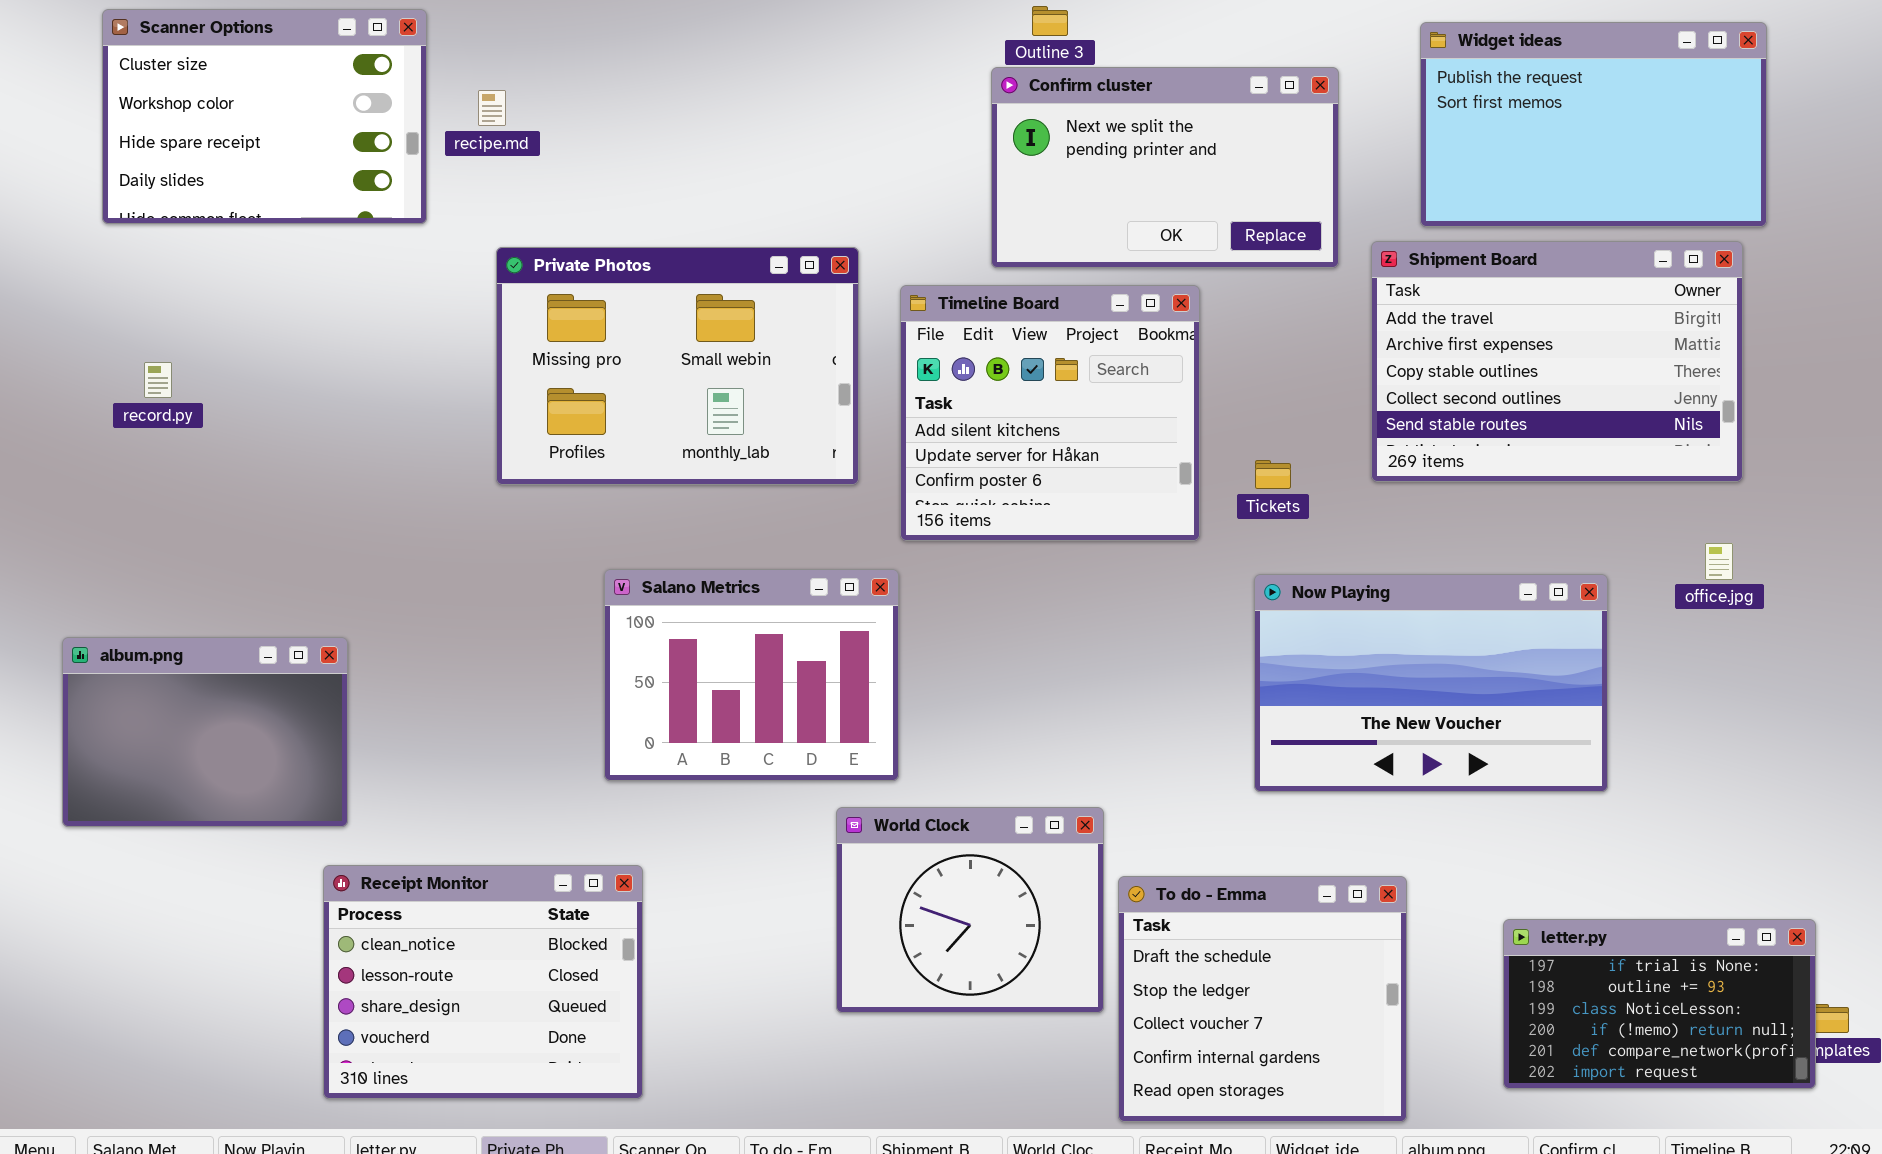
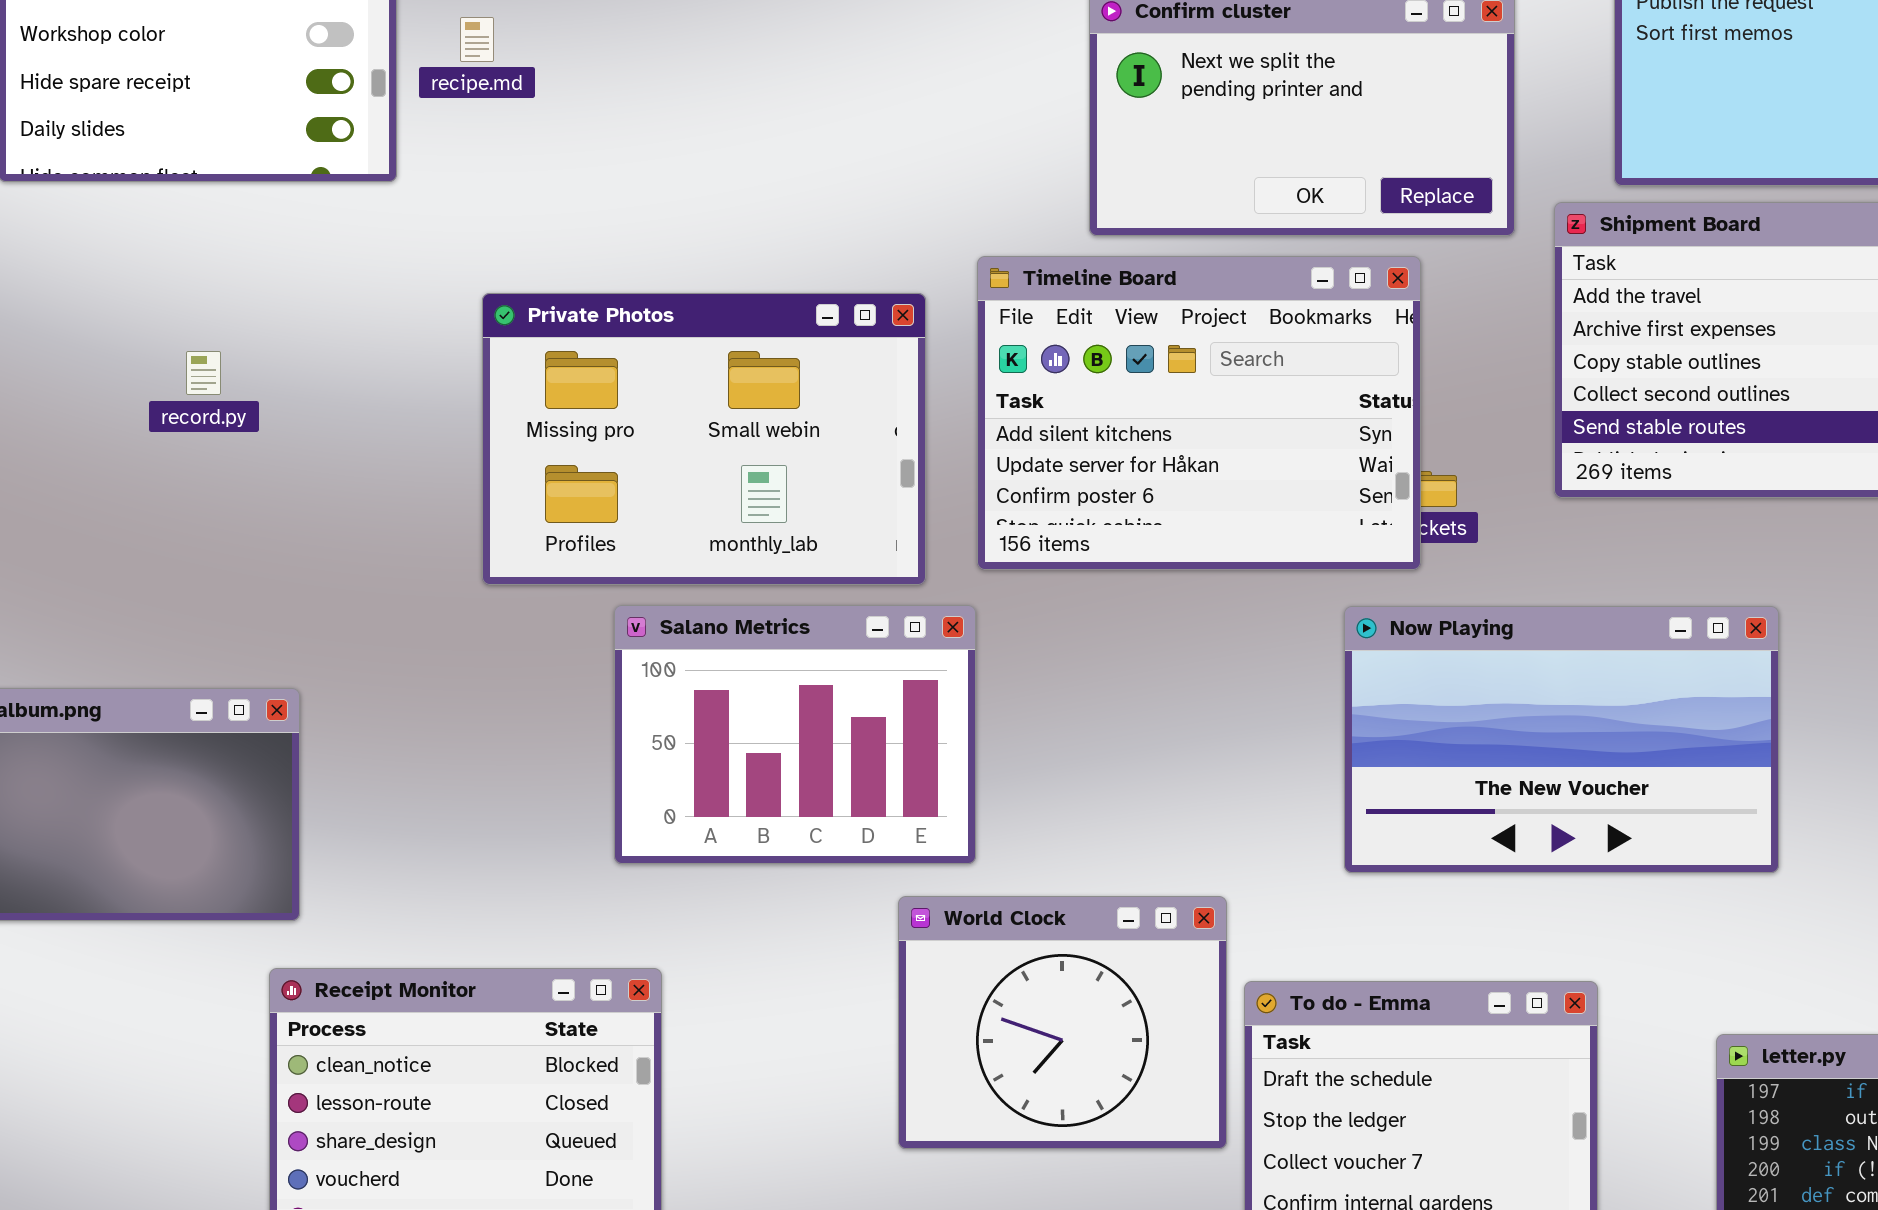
Private Photos: [496,247,859,485] -> [482,293,926,585], moved
Timeline Board: [900,285,1200,541] -> [977,256,1421,570], resized
record.py: [144,362,172,398] -> [186,351,221,395], moved
Now Playing: [1254,574,1608,792] -> [1344,606,1779,873], moved

